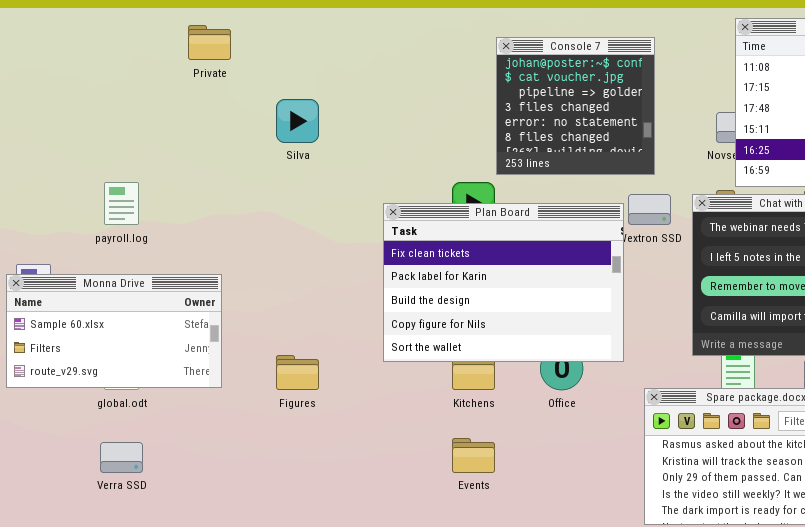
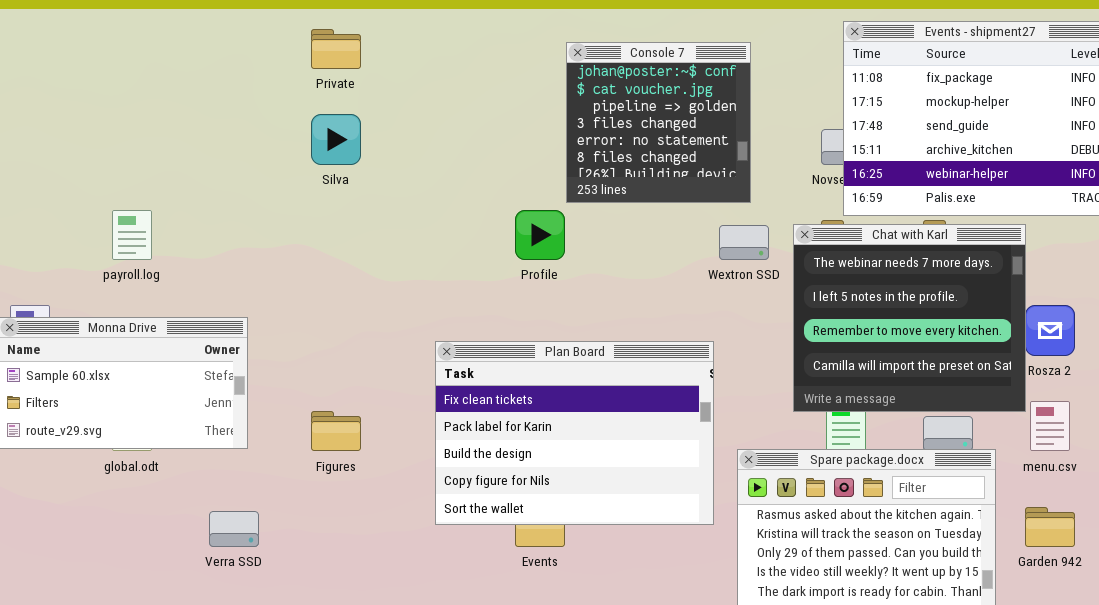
Private: [188,25,231,60] -> [311,29,361,69], moved
Plan Board: [383,203,624,362] -> [435,341,714,525], moved
Verra SSD: [100,442,143,473] -> [209,511,259,547], moved

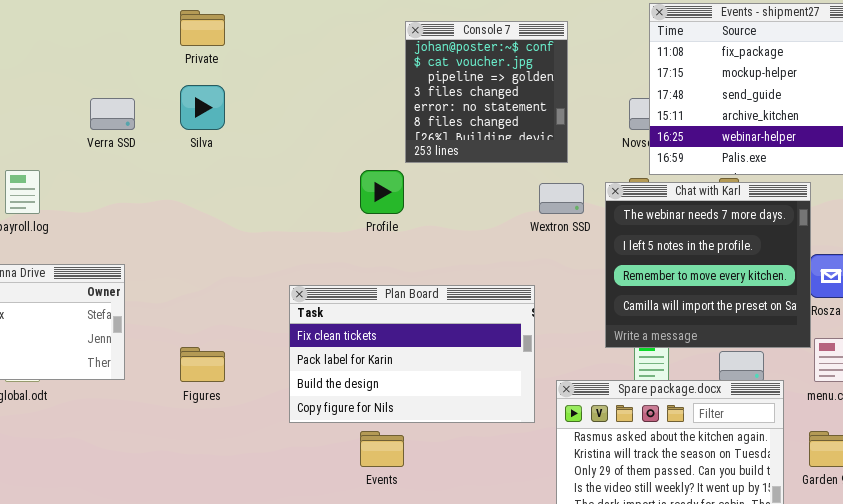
Plan Board: [435,341,714,525] -> [289,285,535,423], resized
Verra SSD: [209,511,259,547] -> [90,98,135,130], moved

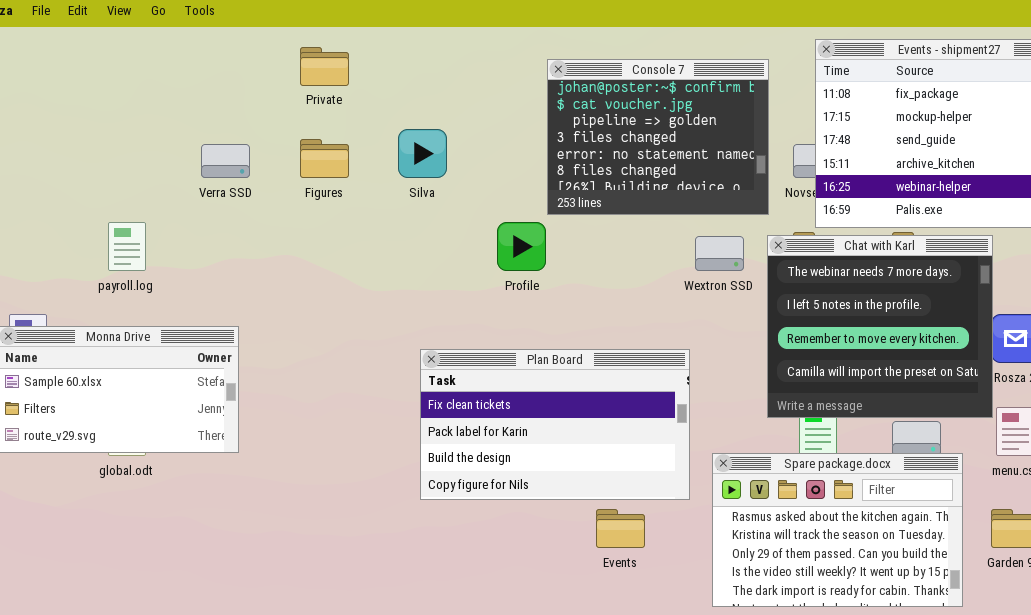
Console 7: [405,21,568,163] -> [547,59,769,215], resized
Silva: [180,85,225,130] -> [398,129,447,178], moved
Figures: [180,347,225,382] -> [300,139,349,178], moved
Events: [360,431,404,467] -> [596,509,645,548], moved

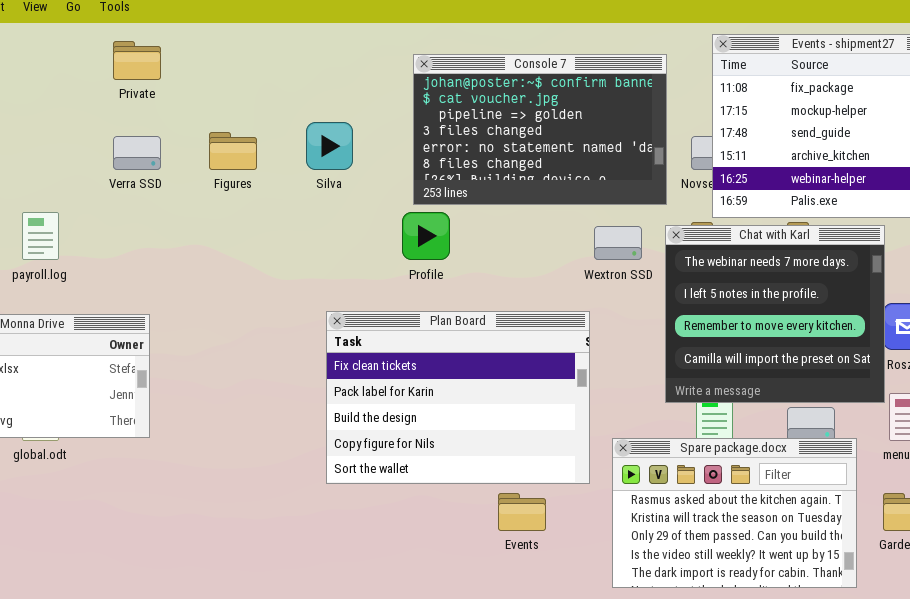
Private: [300,47,349,86] -> [113,41,161,80], moved
Console 7: [547,59,769,215] -> [413,54,667,205], resized
Plan Board: [420,349,690,500] -> [326,311,590,484], resized

